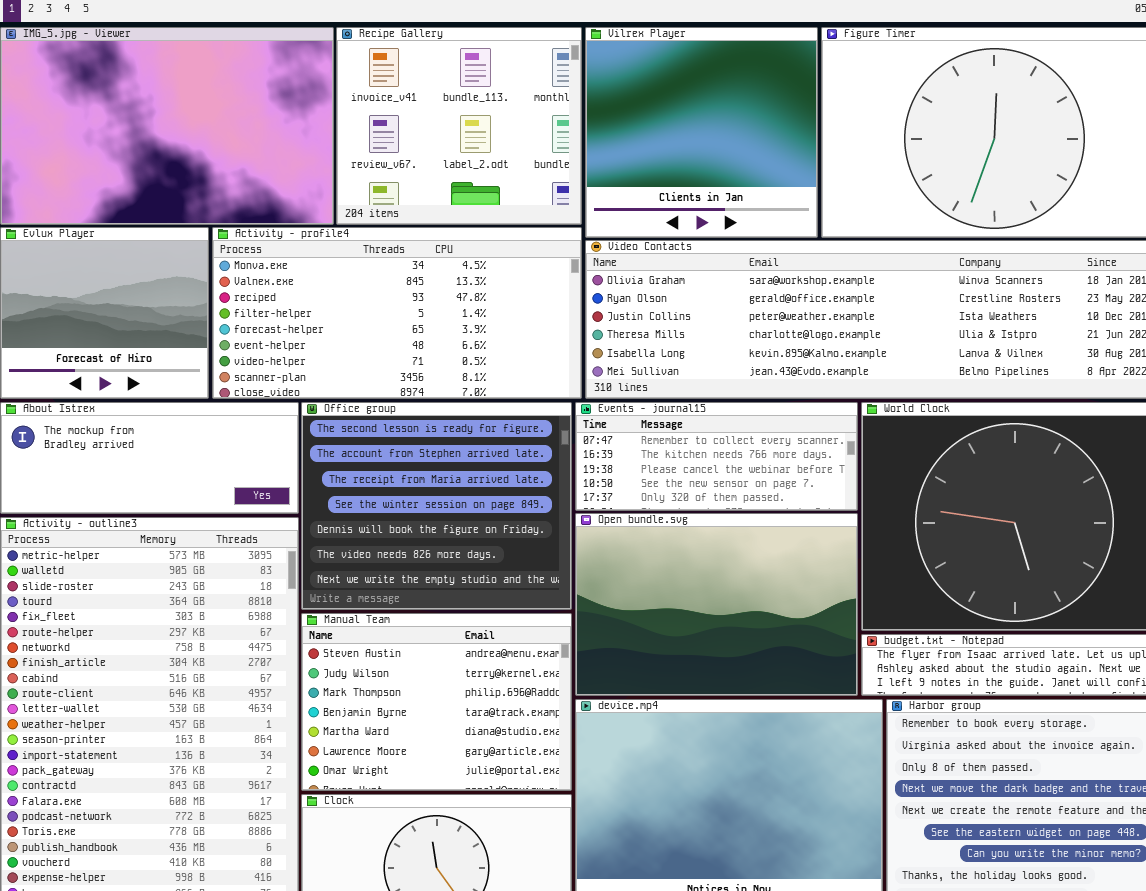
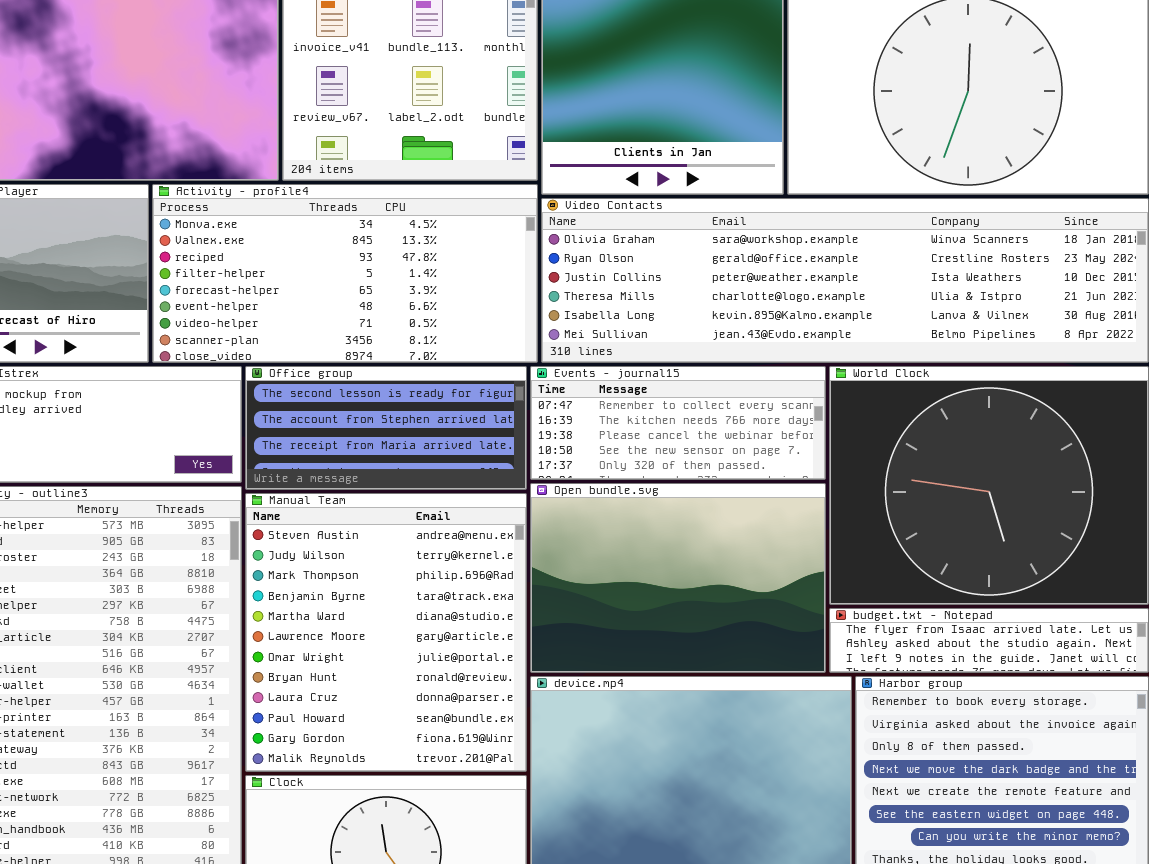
Office group: [301,402,572,610] -> [245,366,527,490], resized
Manual Team: [301,613,572,791] -> [245,493,527,772], resized

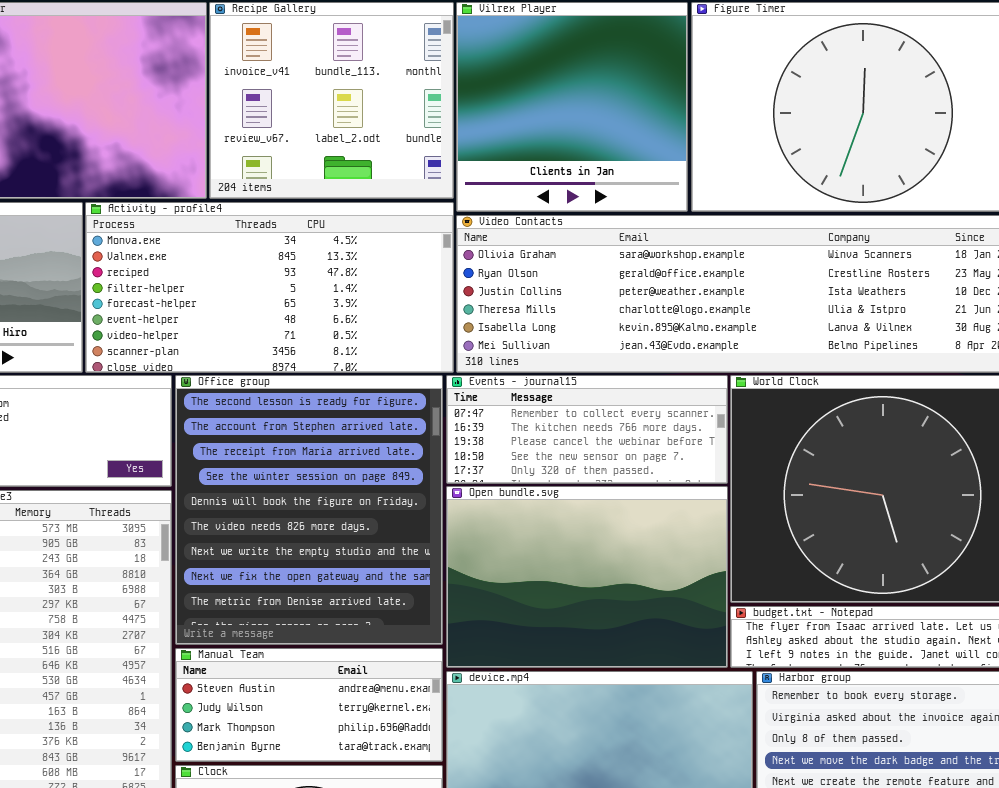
Office group: [245,366,527,490] -> [175,375,443,645], resized
Manual Team: [245,493,527,772] -> [175,648,443,762], resized

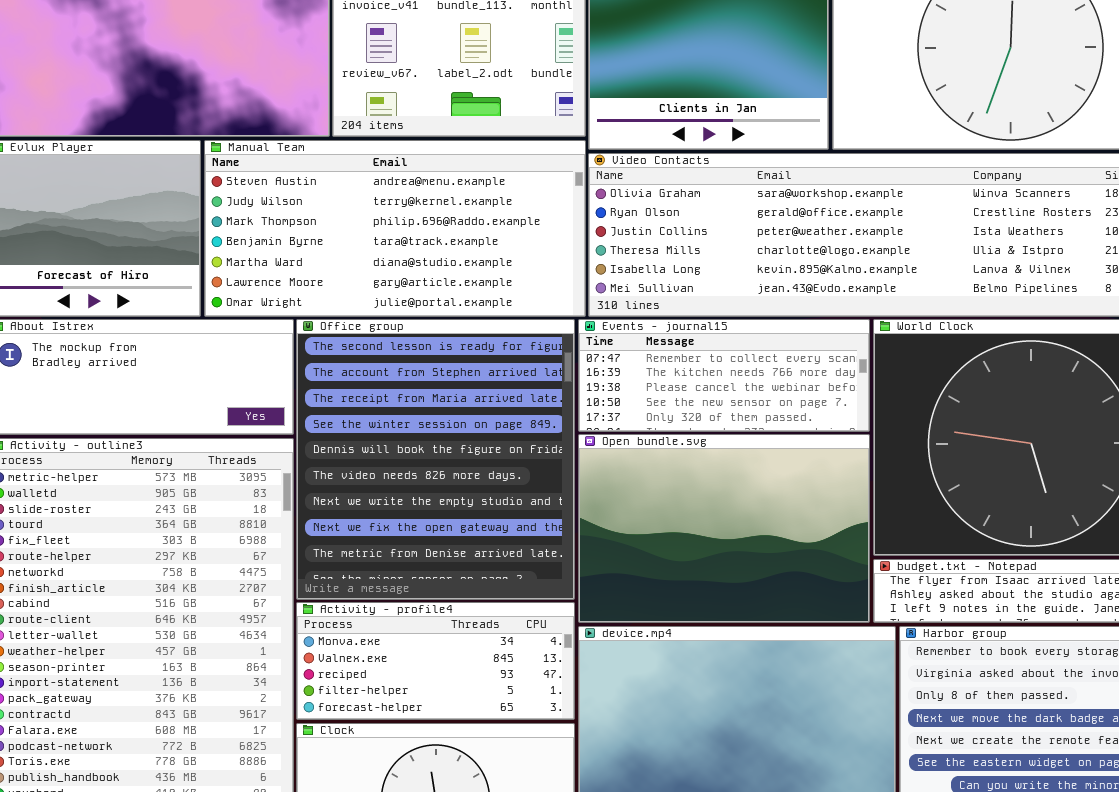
Activity - profile4: [85,202,454,373] -> [296,602,575,720], moved, resized
Manual Team: [175,648,443,762] -> [204,140,586,317], moved, resized

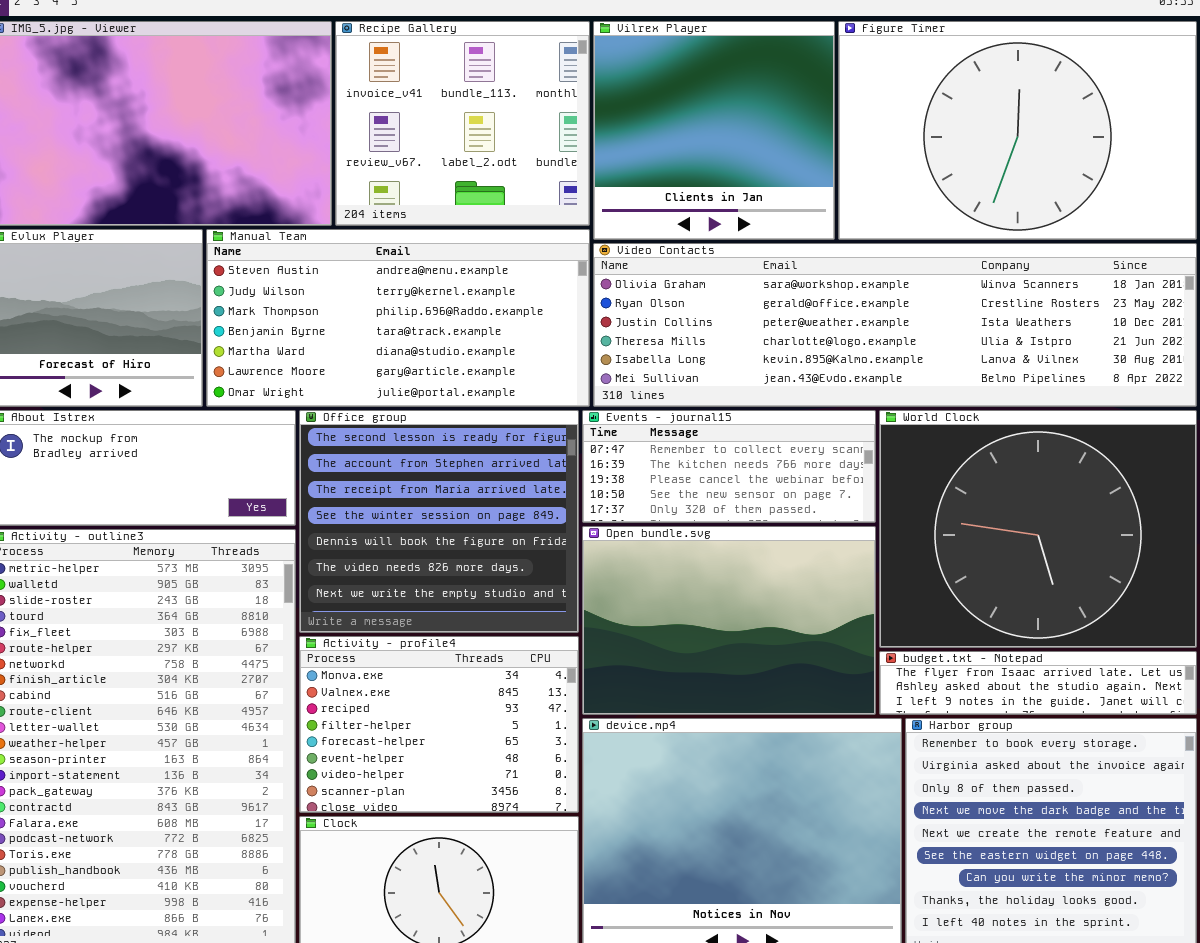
Office group: [296,319,575,600] -> [299,410,579,633], resized
Activity - profile4: [296,602,575,720] -> [299,636,579,813], resized

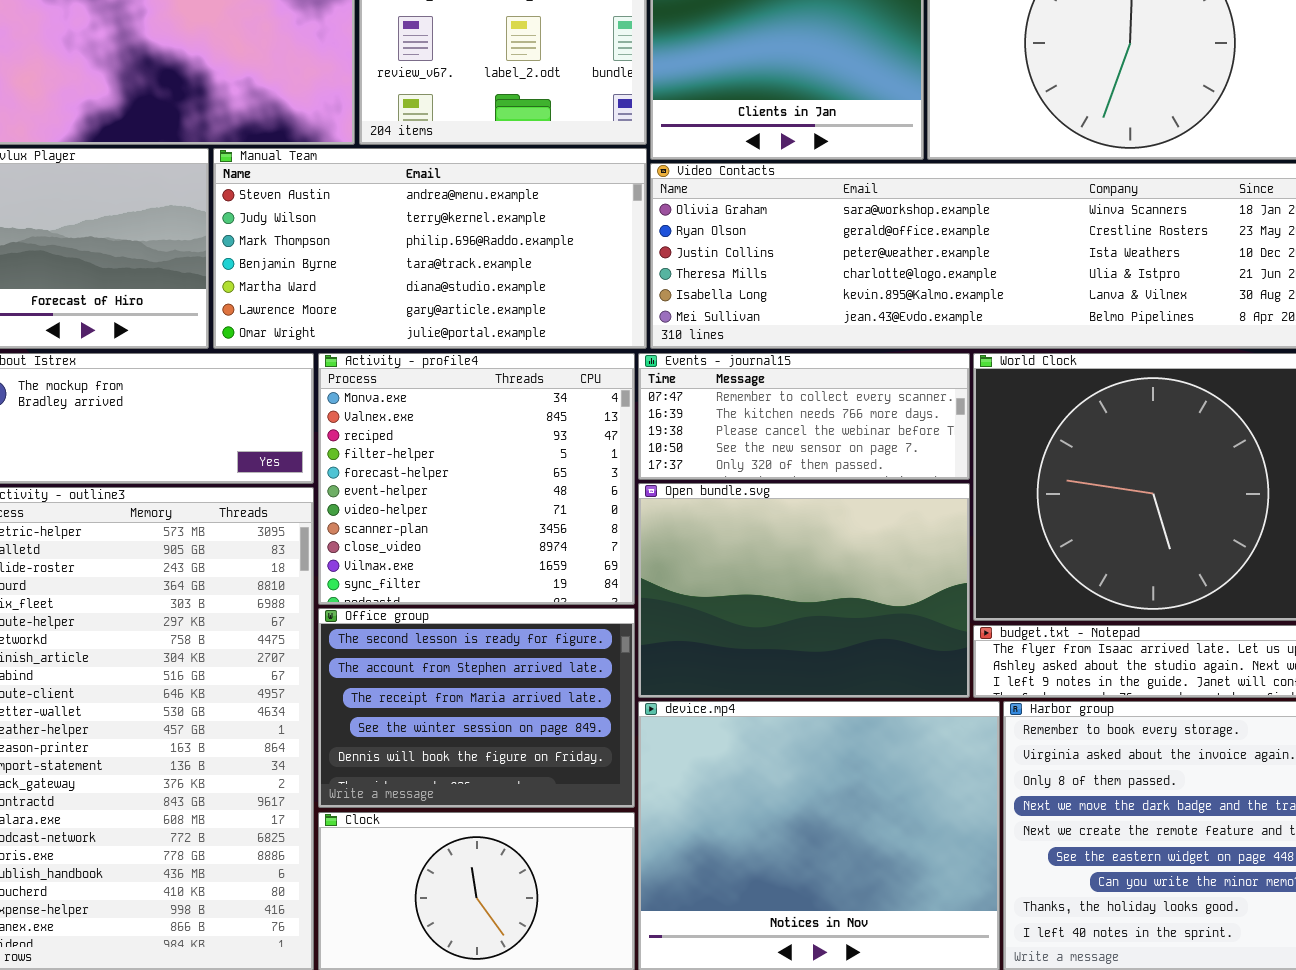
Office group: [299,410,579,633] -> [318,608,635,808], moved, resized
Activity - profile4: [299,636,579,813] -> [318,353,635,605], moved, resized

